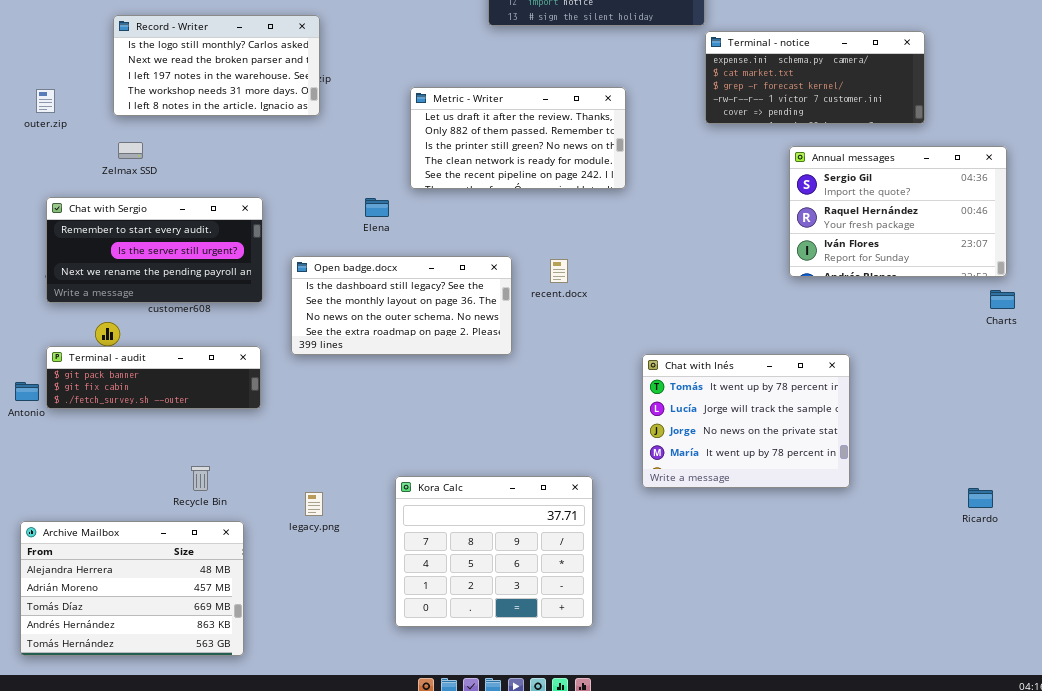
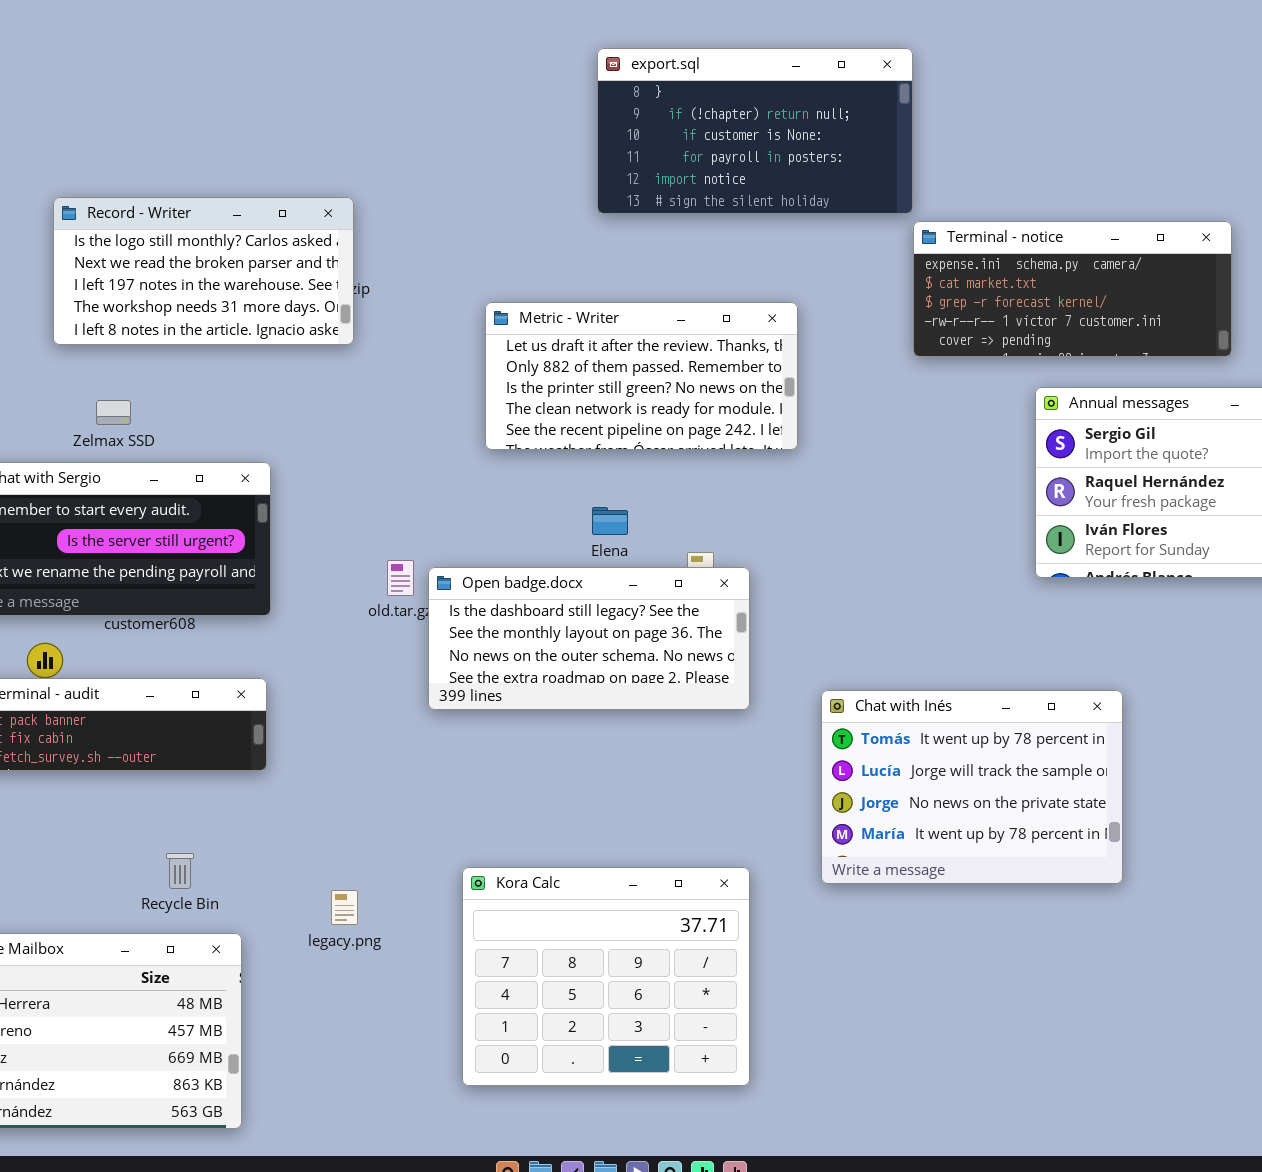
Zelmax SSD: [118,142,143,159] -> [96,400,131,425], moved
Elena: [365,198,389,217] -> [592,507,628,535], moved
Open badge.docx: [291,256,512,355] -> [428,567,750,710], moved

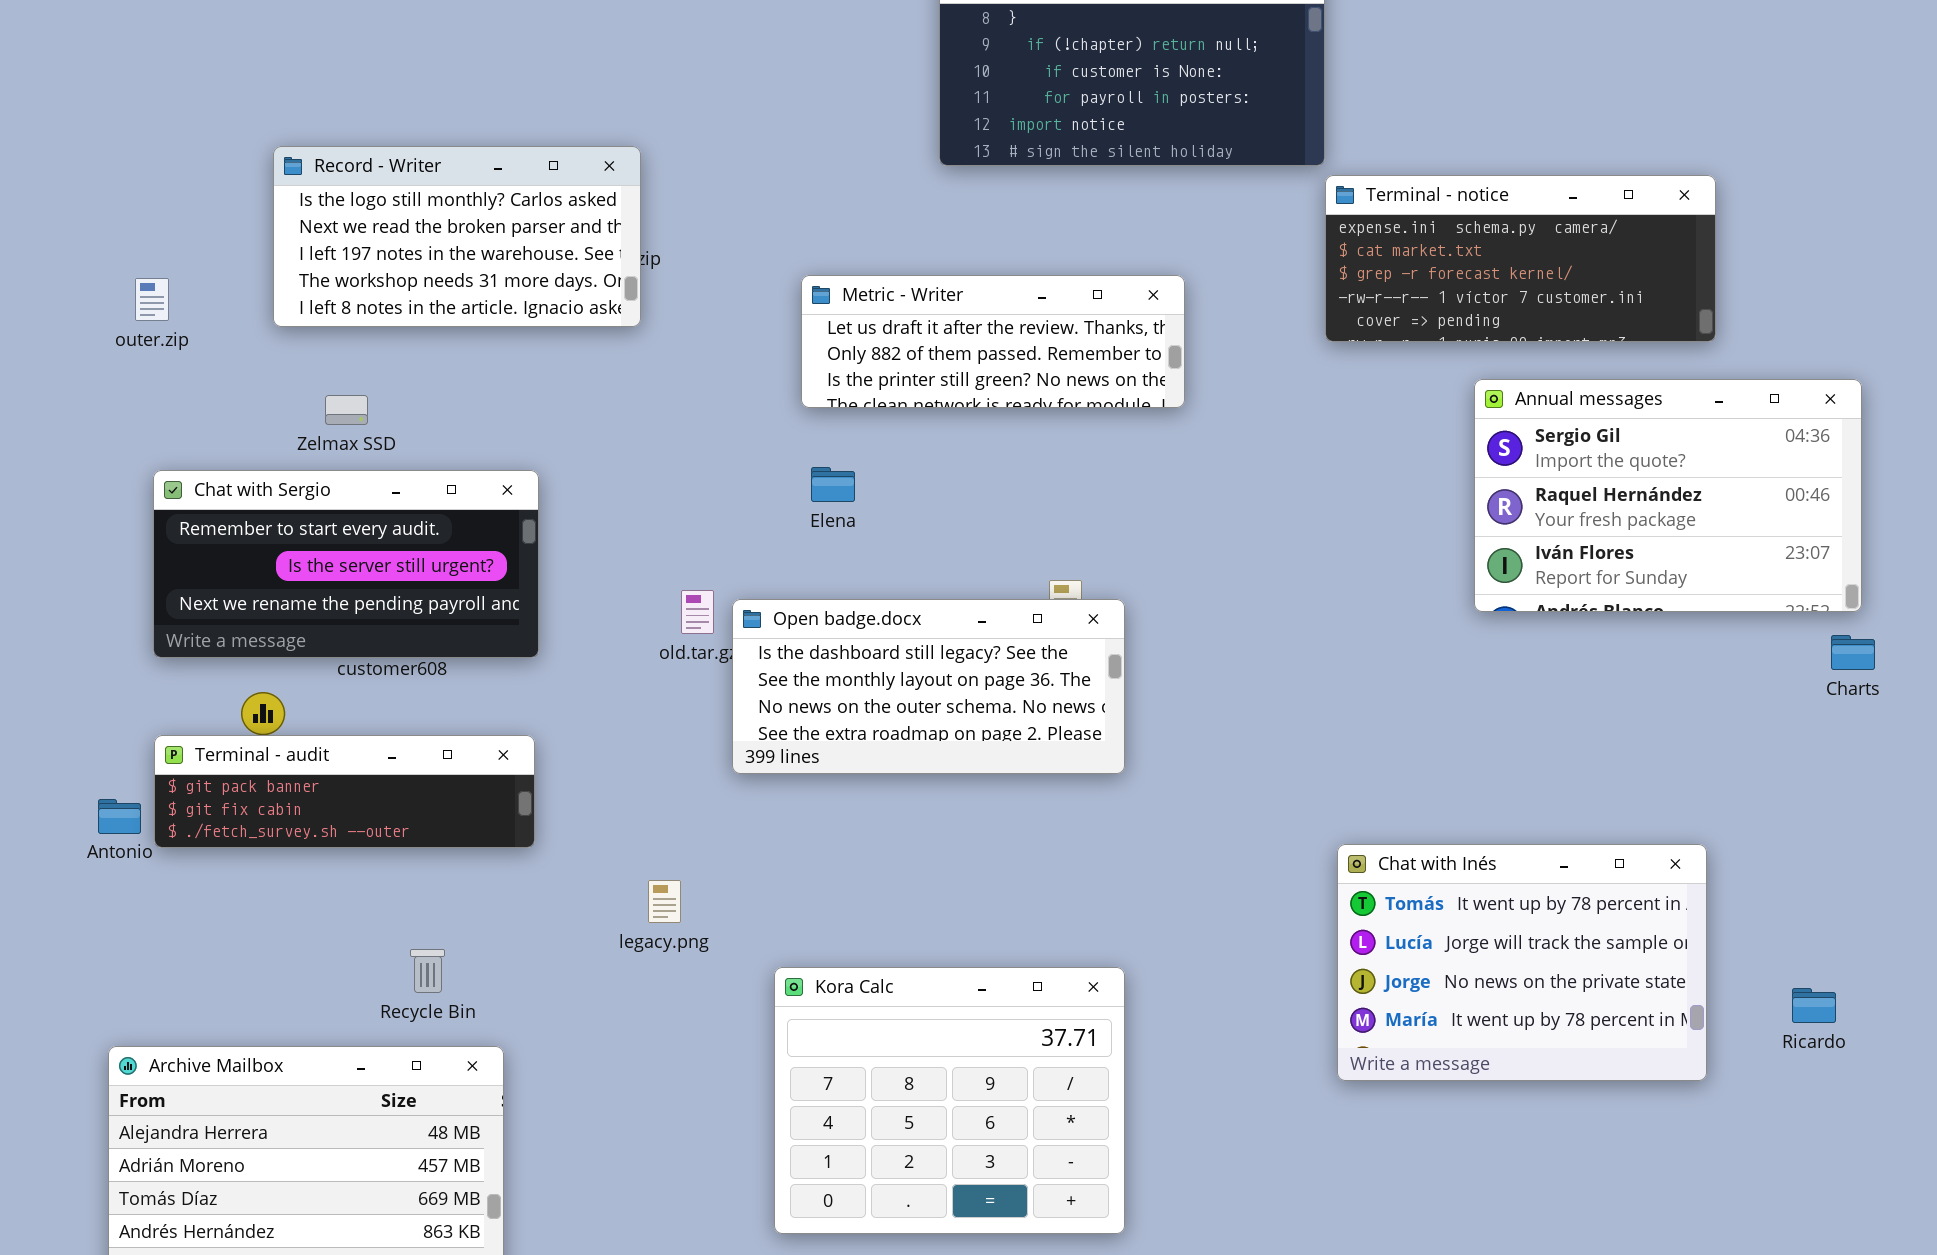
Metric - Writer: [485,302,798,450] -> [801,275,1185,408], resized
Elena: [592,507,628,535] -> [811,467,855,502], moved
Chat with Inés: [821,690,1123,884] -> [1337,844,1707,1081], moved
legacy.png: [331,890,358,925] -> [648,880,681,923], moved

